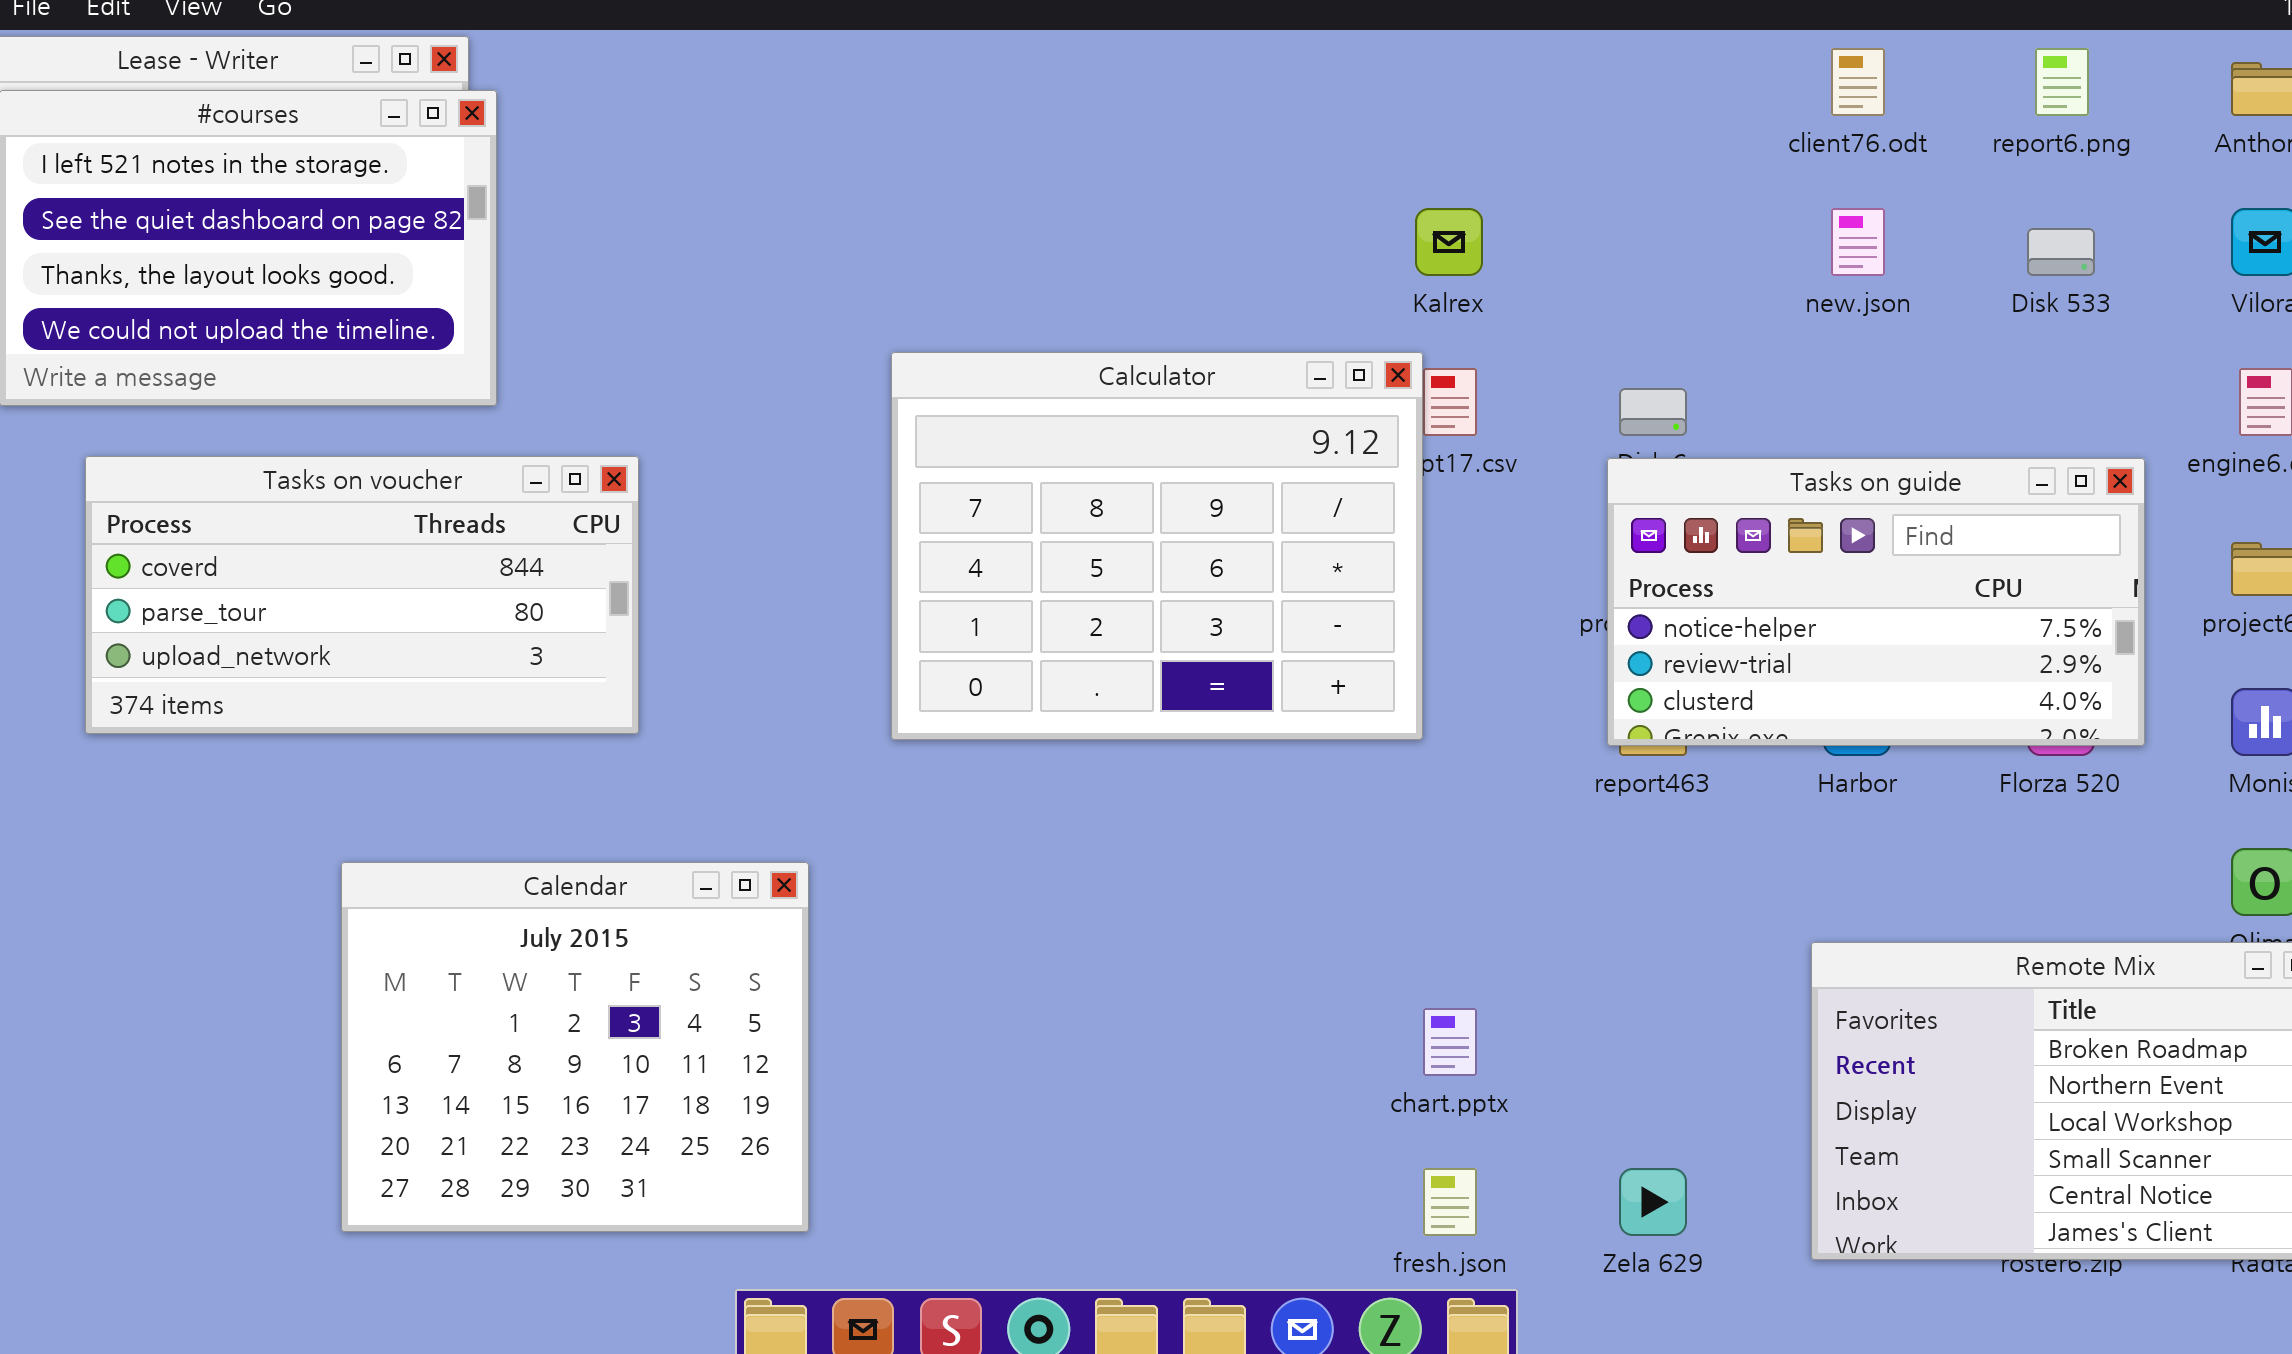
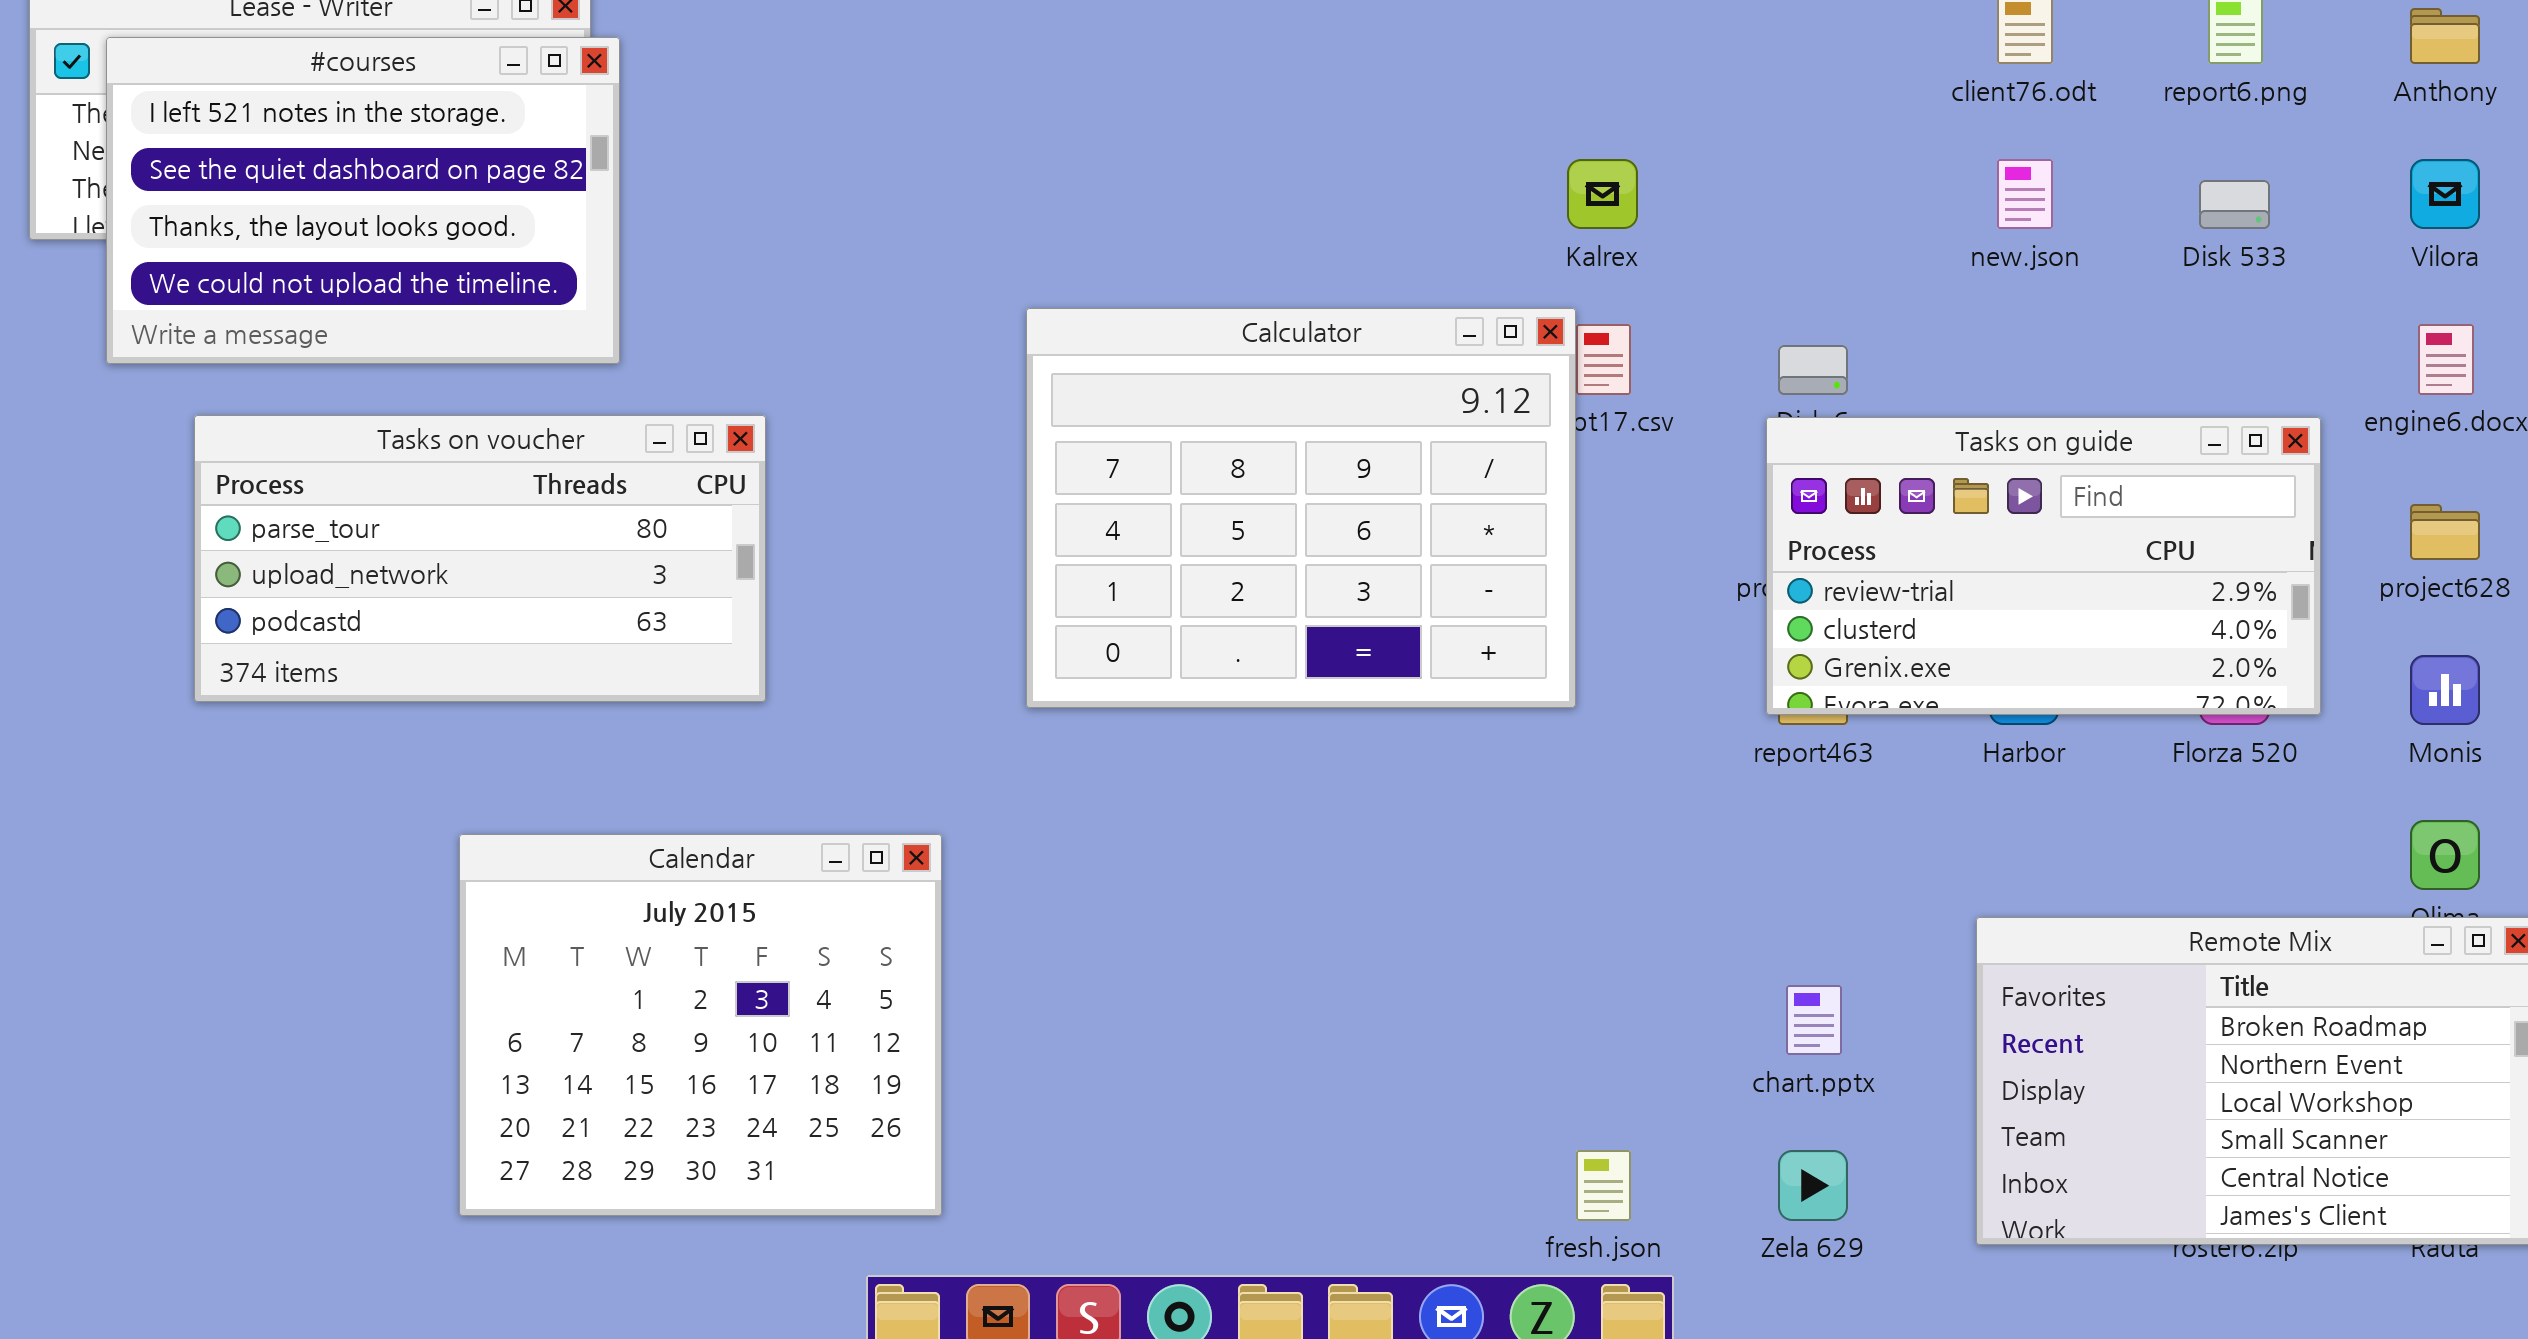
Tasks on voucher: [85,456,639,734] -> [194,415,766,702], scrolled down 1 row
Tasks on guide: [1607,458,2145,746] -> [1766,417,2321,715], scrolled down 1 row
chart.pptx: [1423,1008,1477,1076] -> [1786,985,1842,1055], moved

